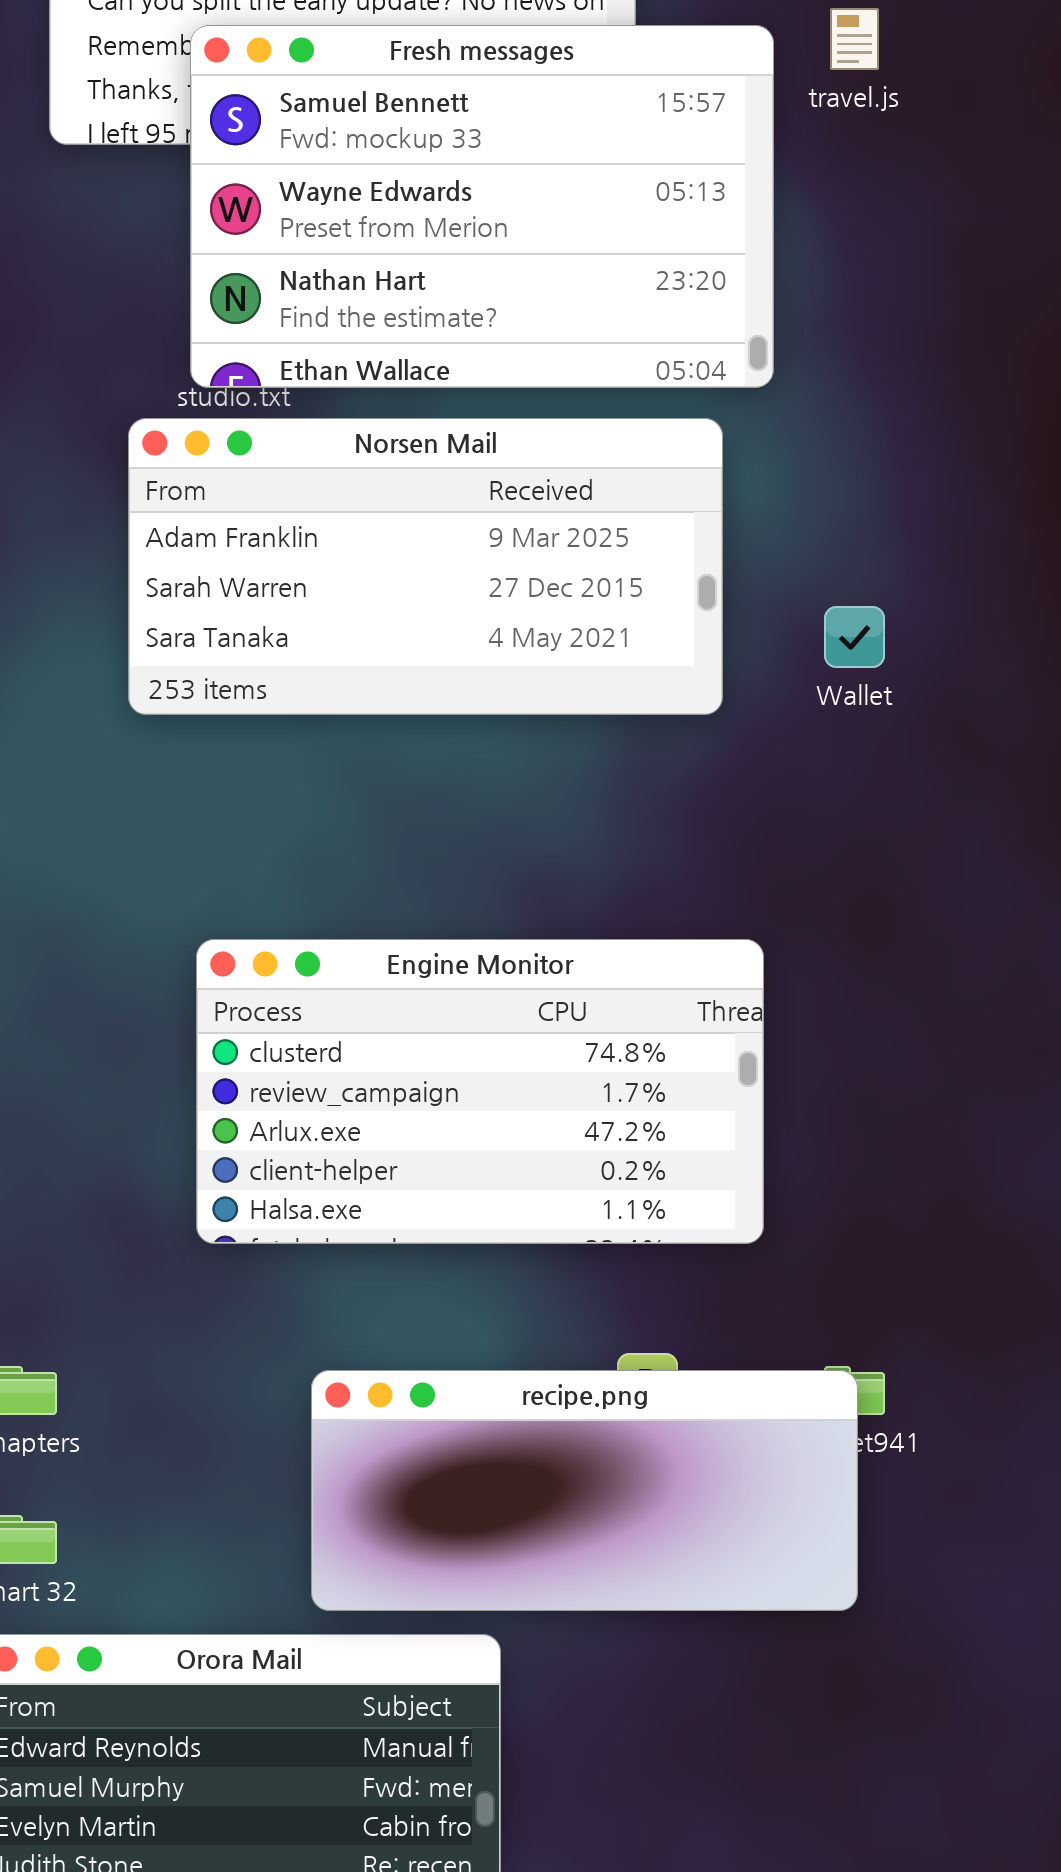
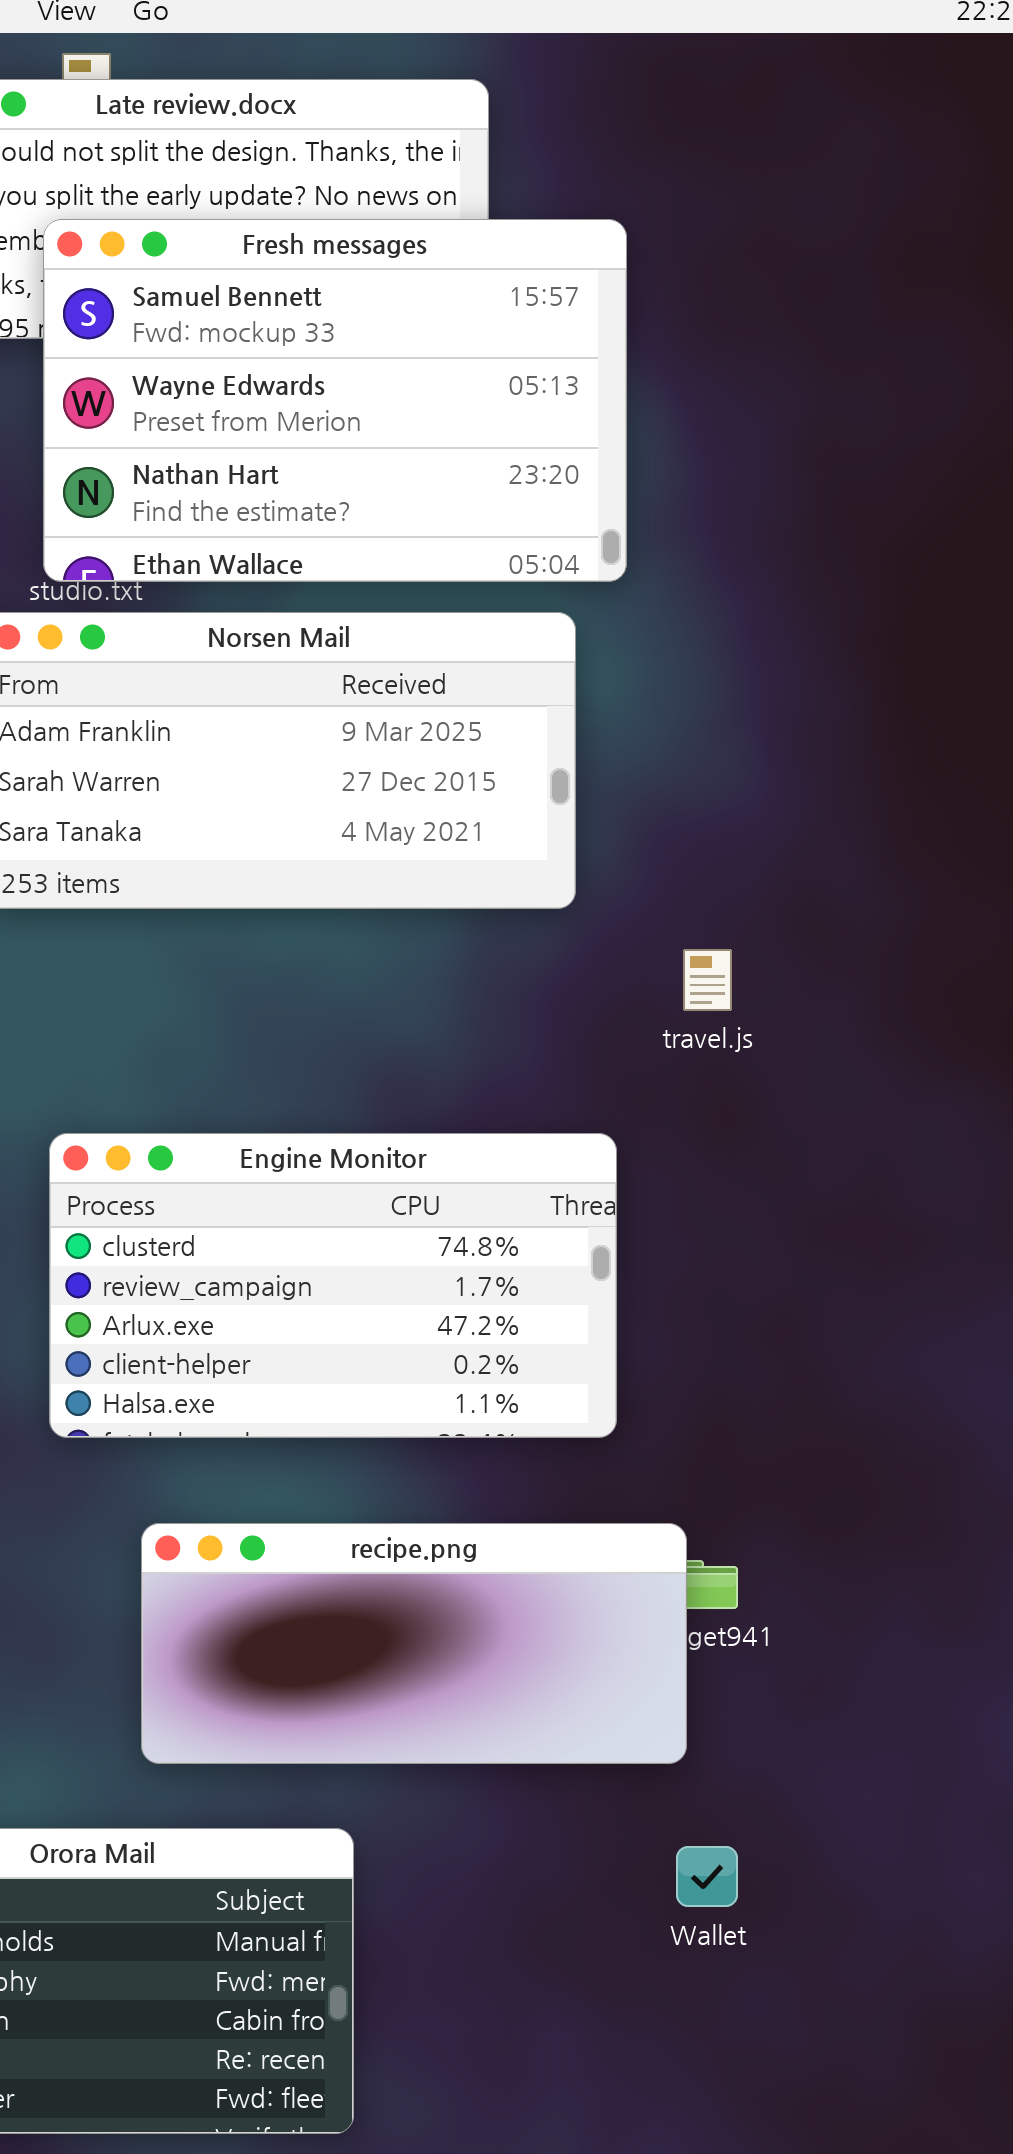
travel.js: [830,8,879,70] -> [683,949,732,1011], moved
Wallet: [824,606,885,668] -> [676,1846,738,1907], moved
recipe.png: [311,1370,858,1611] -> [141,1523,687,1764], moved

